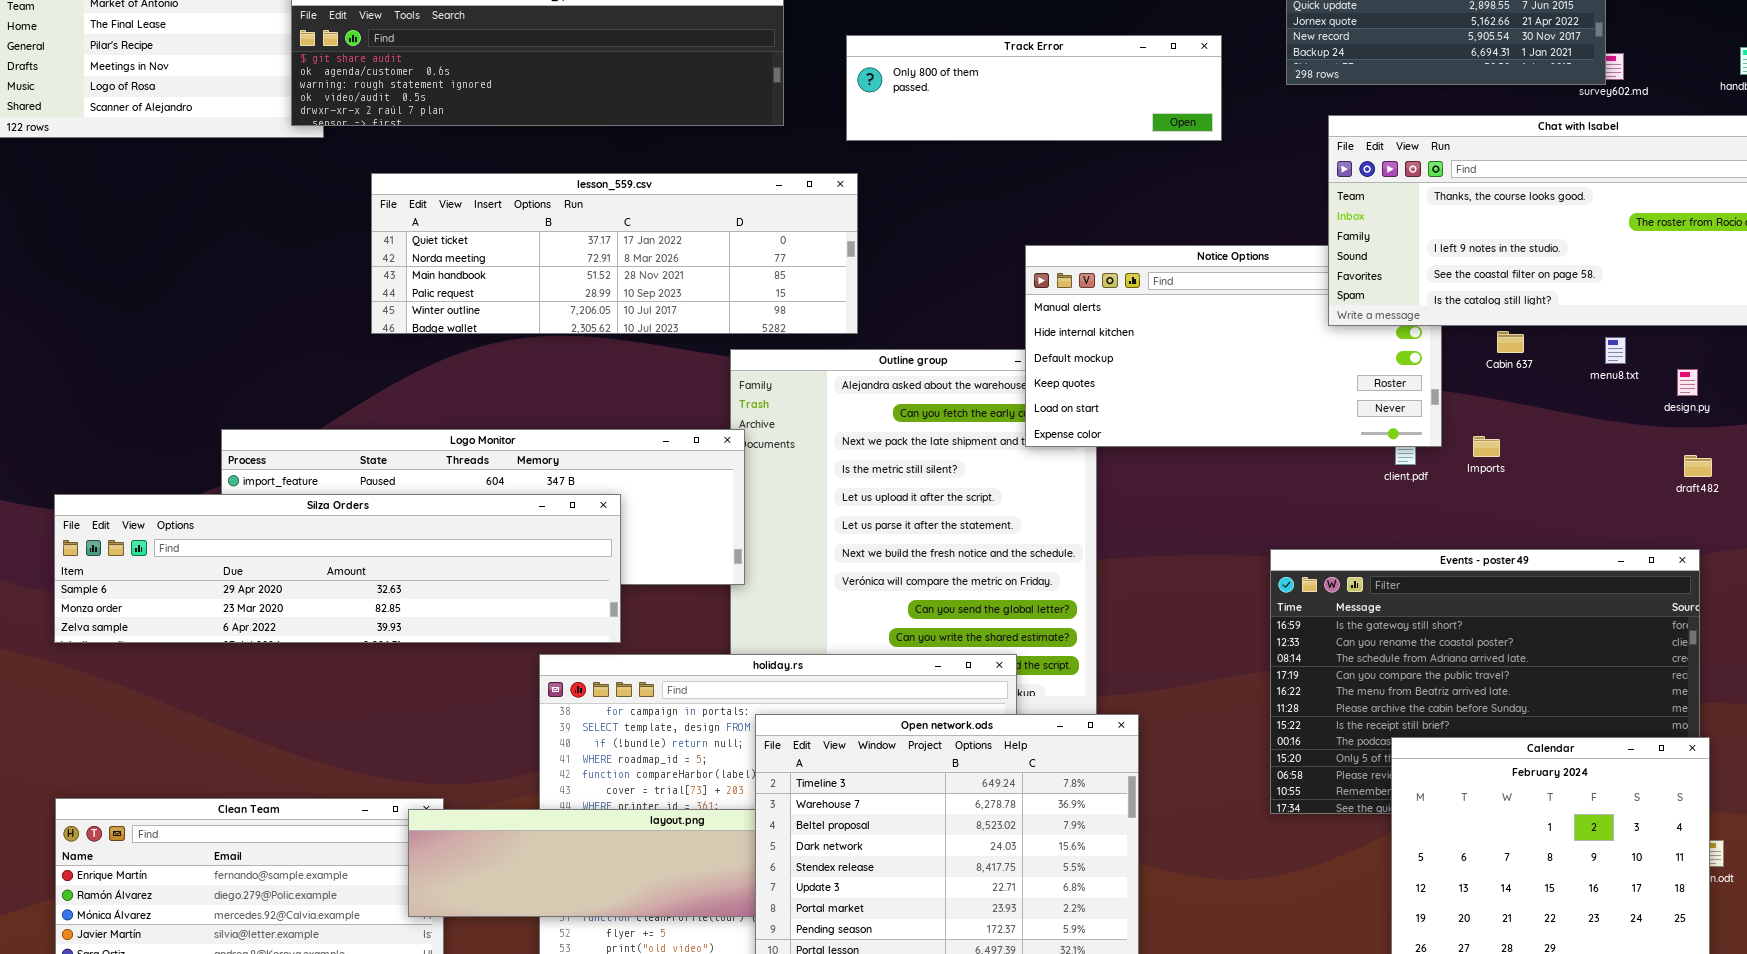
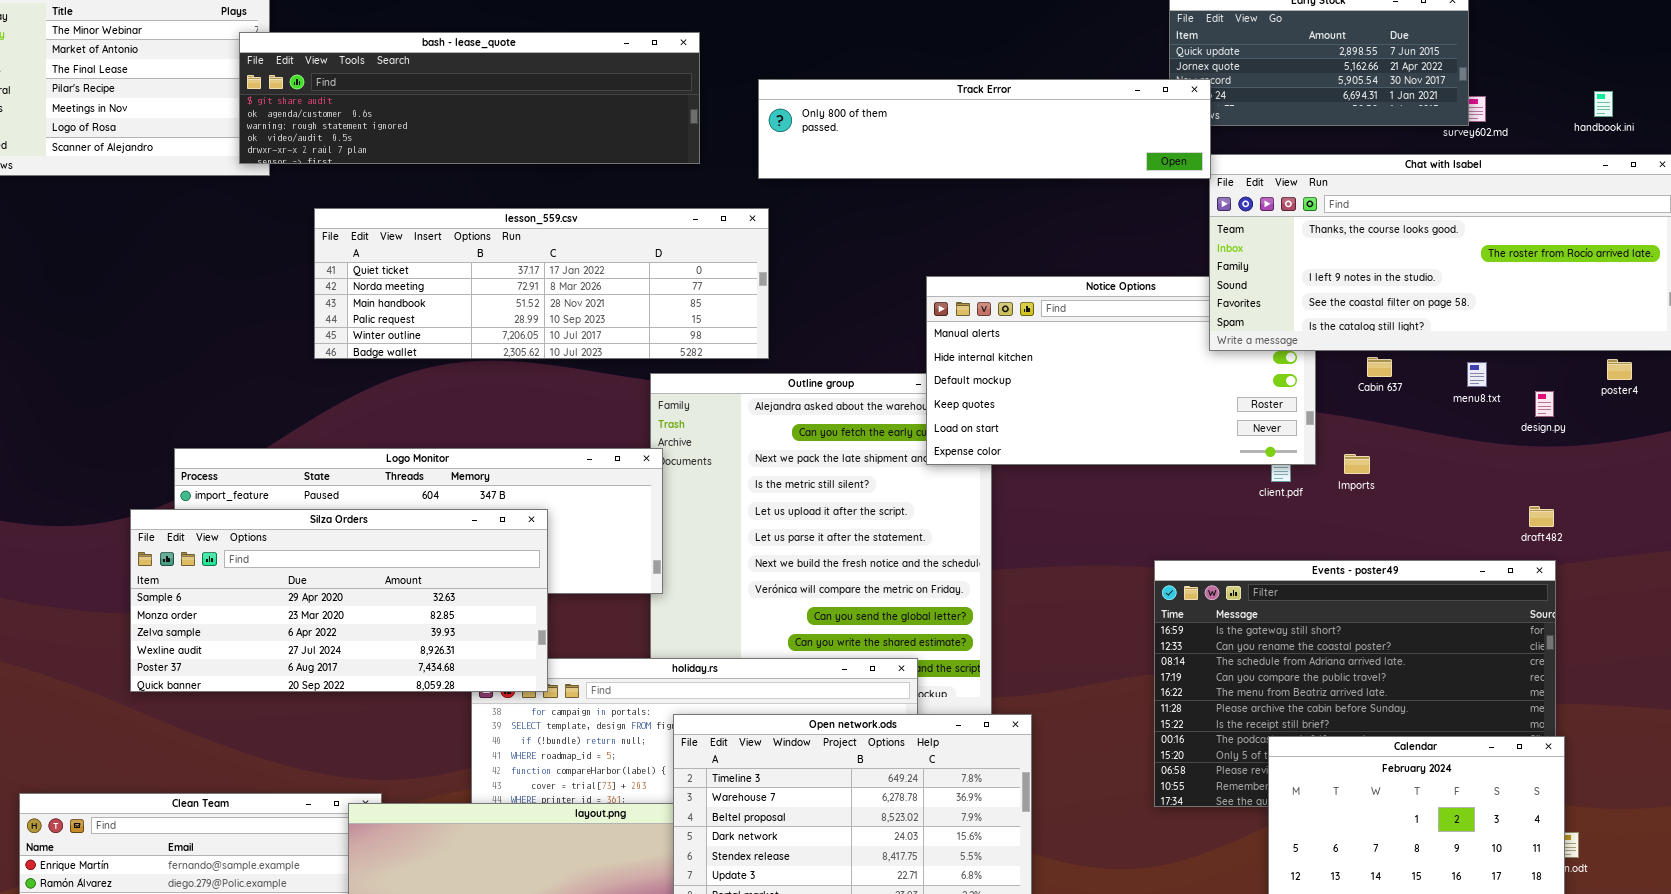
Track Error: [846,35,1222,141] -> [758,79,1211,179], resized
draft482: [1684,455,1712,477] -> [1529,506,1554,527], moved
Silza Orders: [54,494,621,643] -> [130,509,548,692], resized

